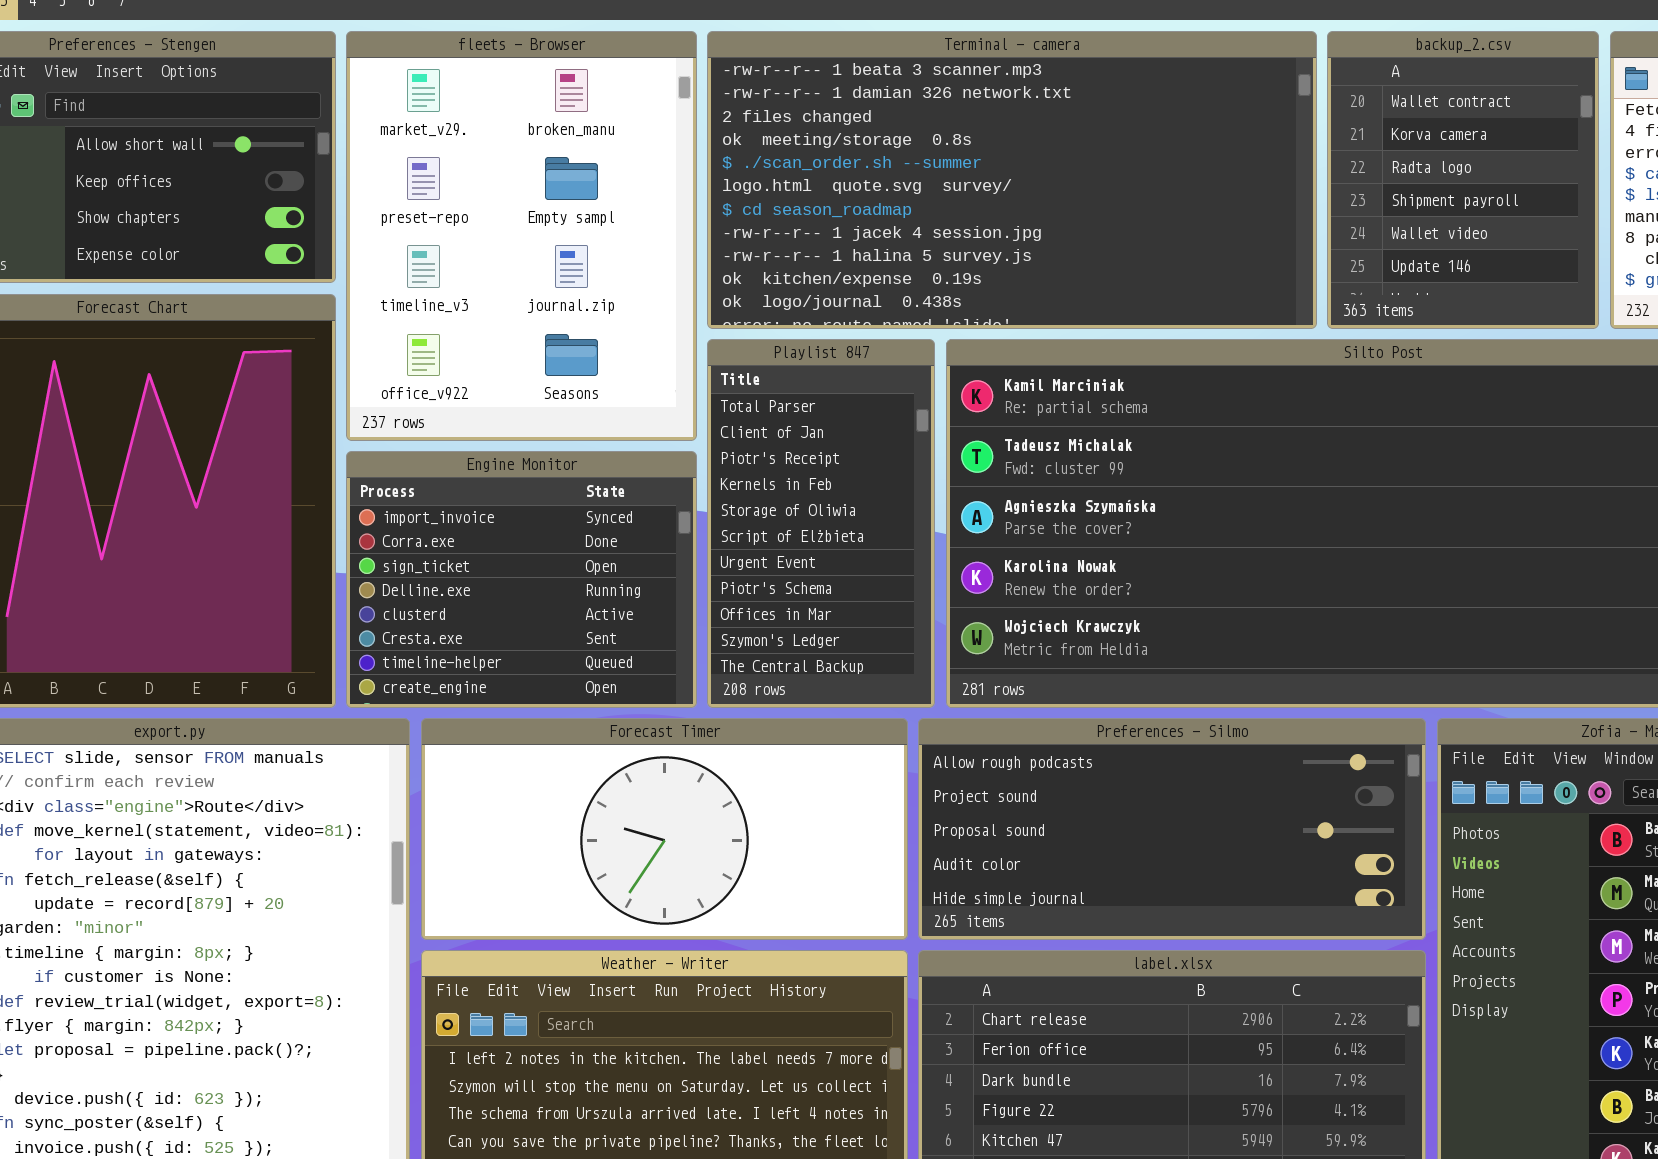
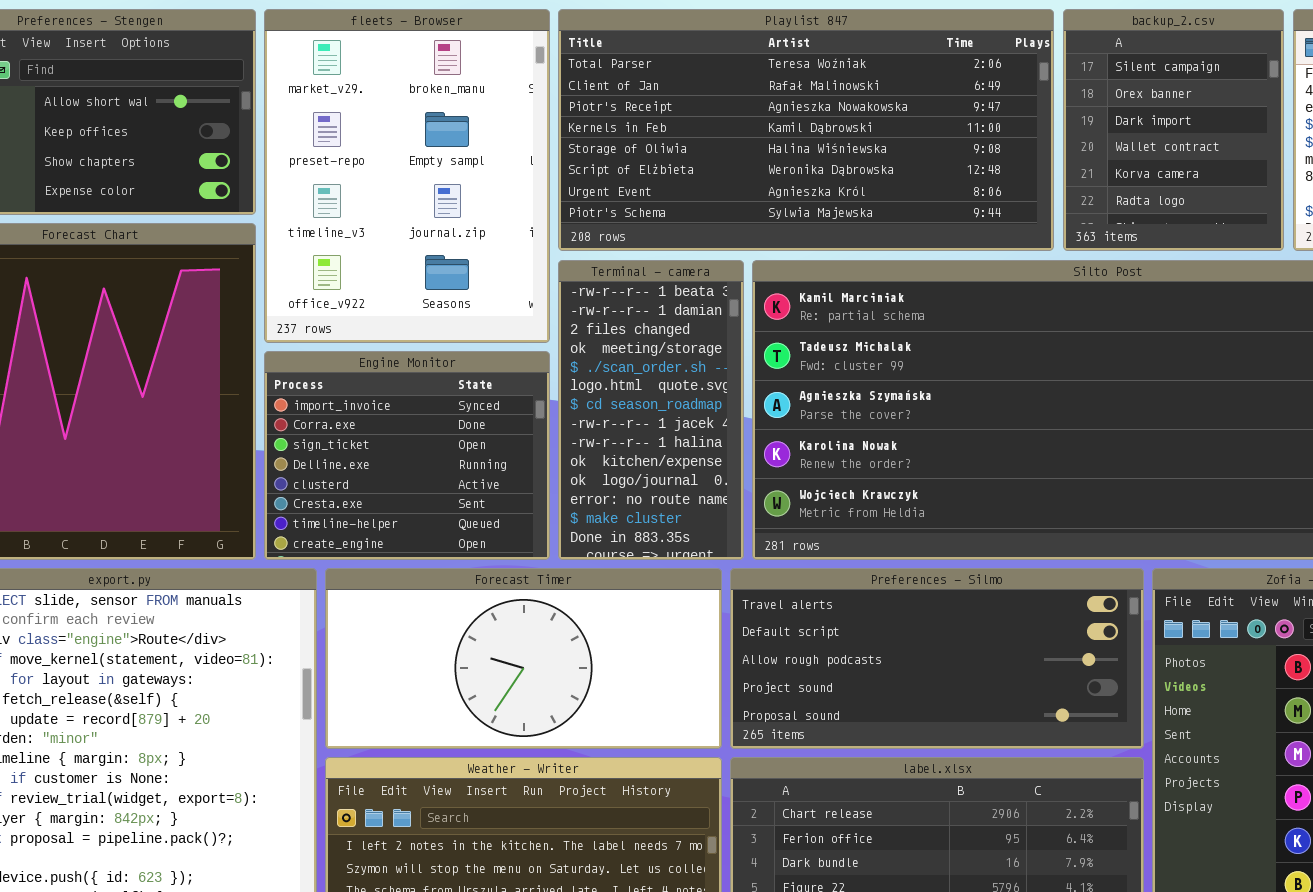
Terminal - camera: [707,31,1317,329] -> [558,260,744,560], moved, resized
backup_2.csv: [1327,31,1599,329] -> [1063,9,1284,251], scrolled up 3 rows
Playlist 847: [707,339,935,708] -> [558,9,1054,251], moved, resized
Preferences - Silmo: [918,718,1426,940] -> [730,568,1144,749], scrolled up 2 rows

